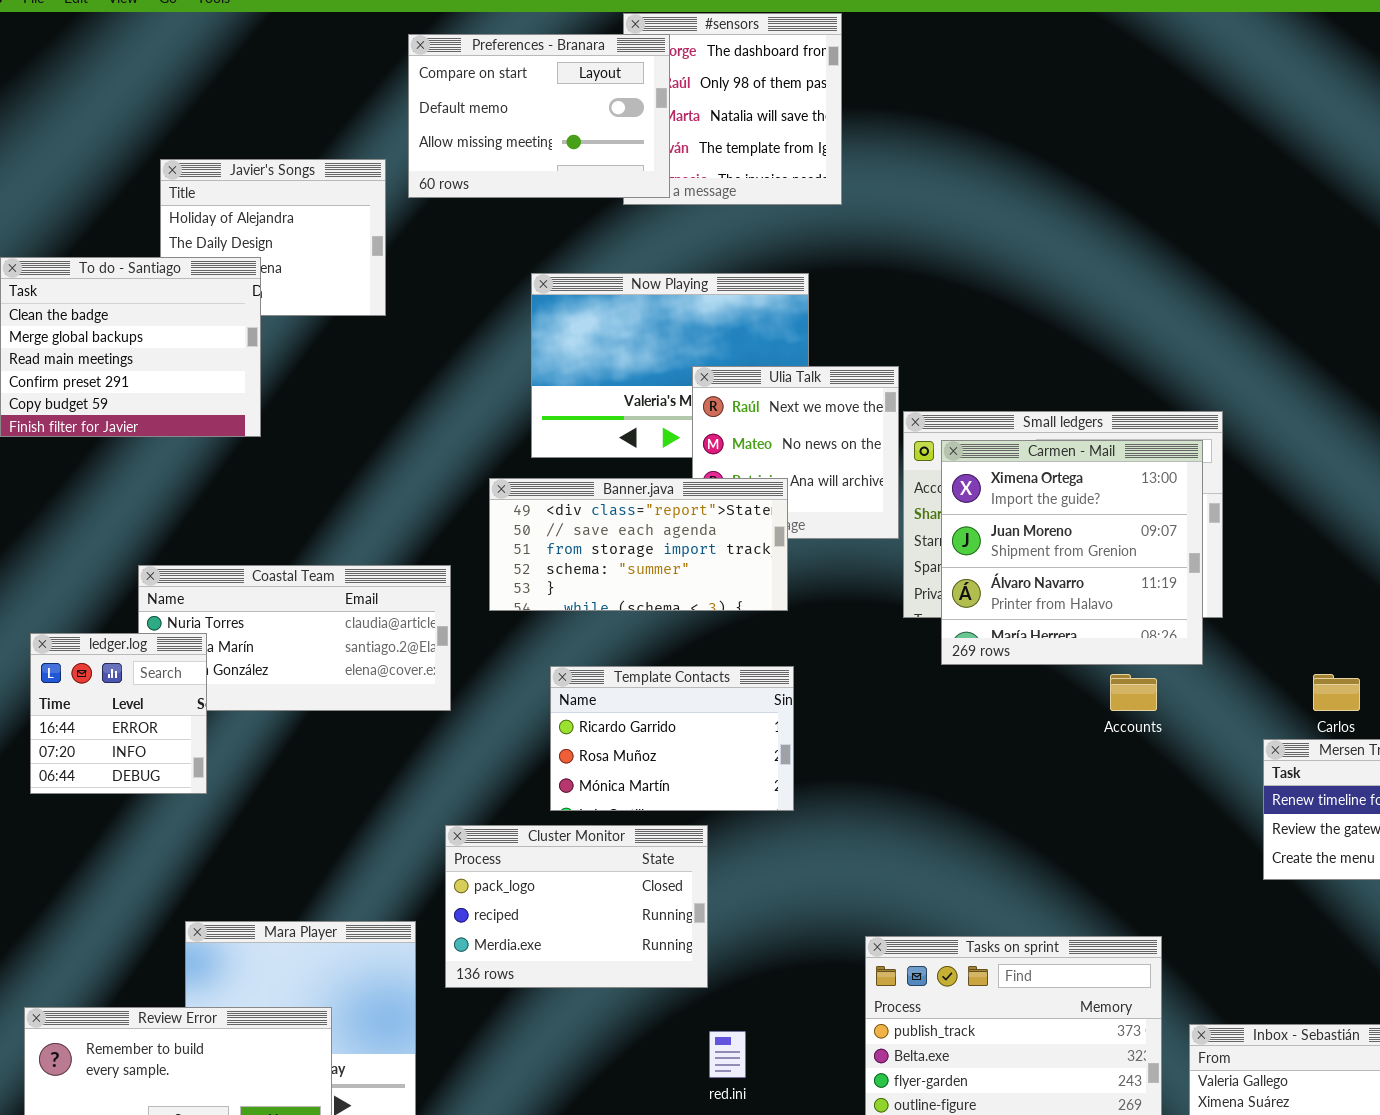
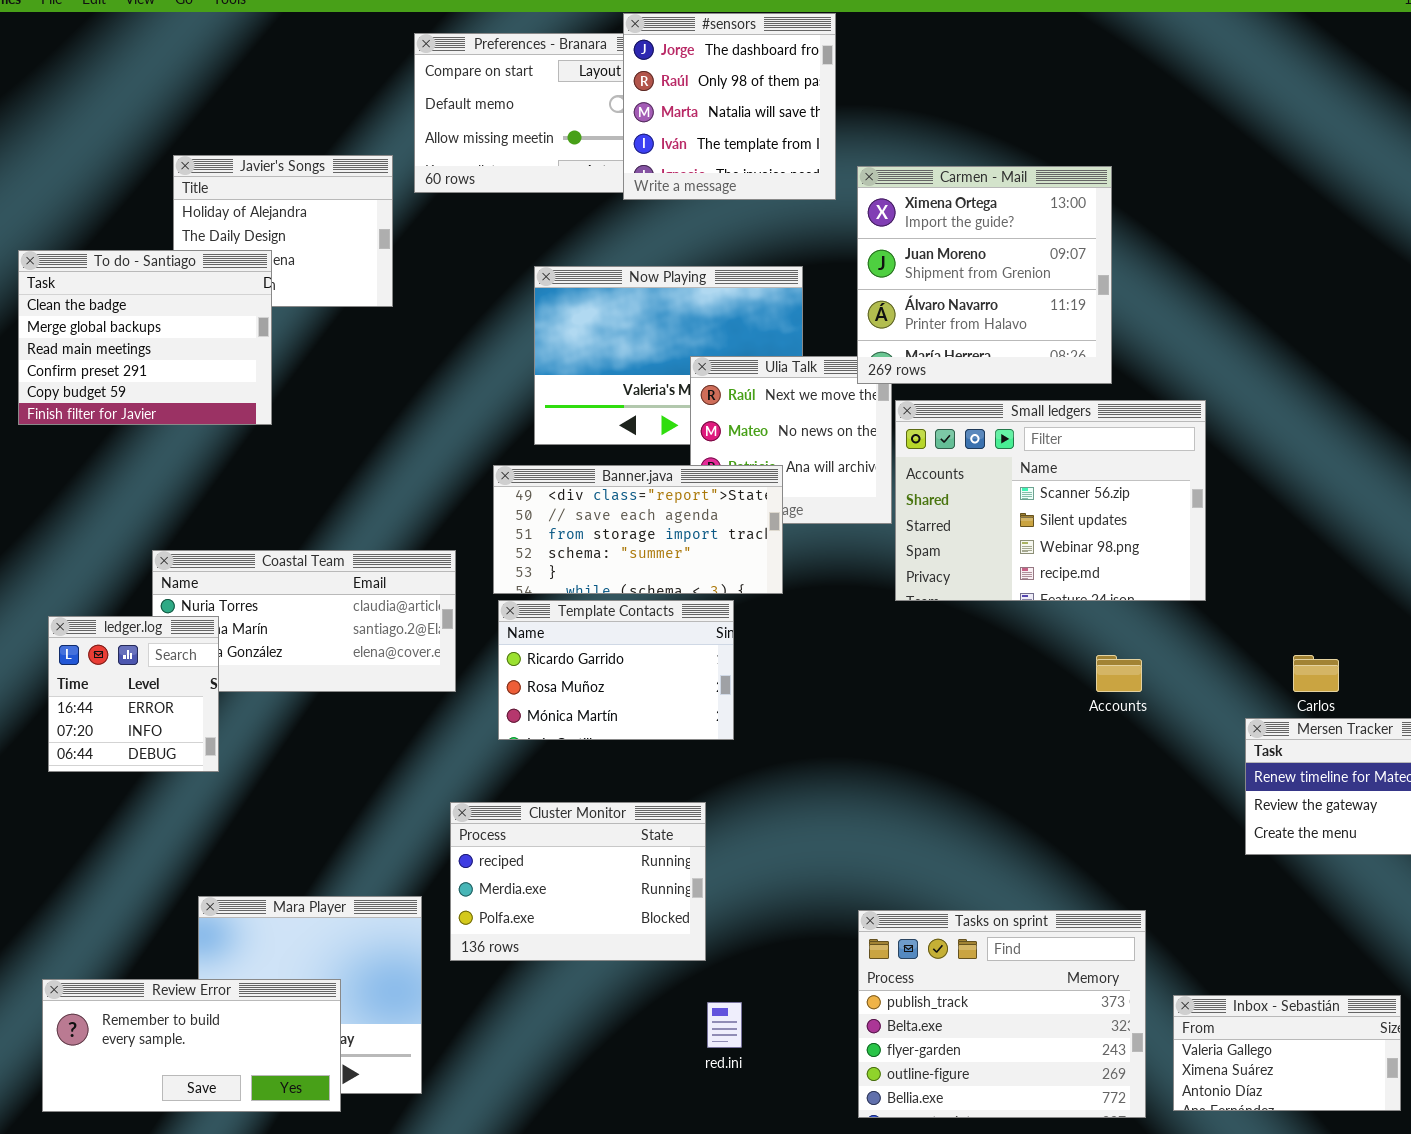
#sensors: [623,13,842,205] -> [623,13,836,200], raised
Carmen - Mail: [941,440,1203,665] -> [857,166,1112,384], moved
Template Contacts: [550,666,794,811] -> [498,600,734,740], moved
Cluster Monitor: [445,825,708,988] -> [450,802,706,961], scrolled down 1 row

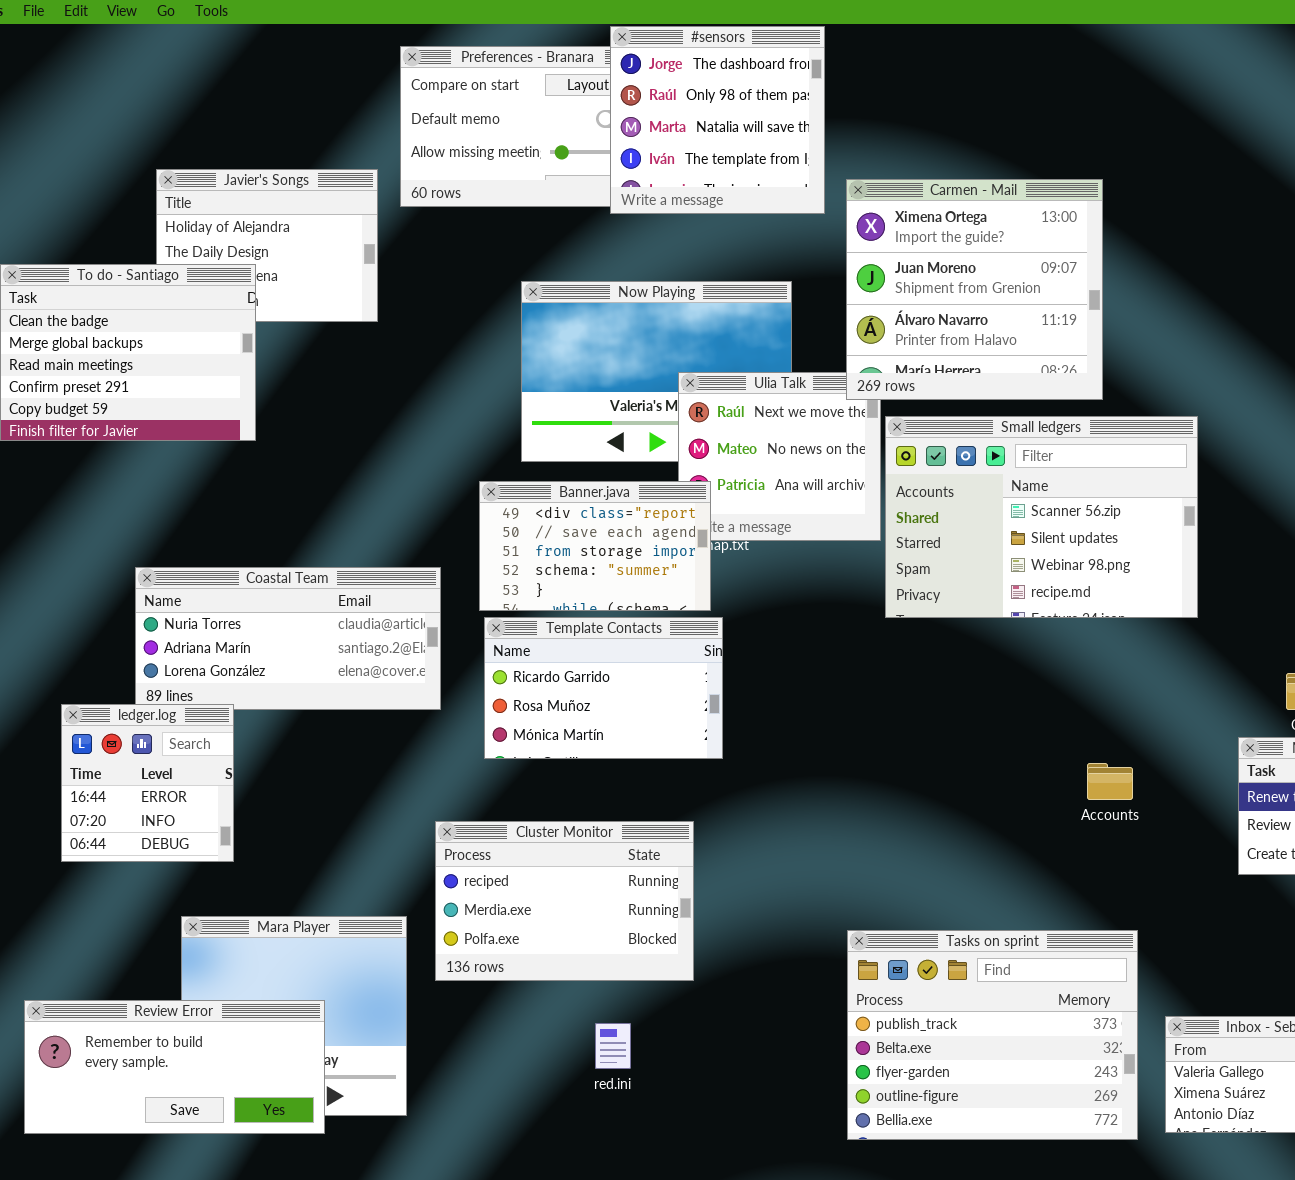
Banner.java: [493,465,783,594] -> [479,481,711,611], resized
ledger.log: [48,616,219,772] -> [61,704,234,862], moved
Accounts: [1096,655,1142,692] -> [1087,763,1133,800], moved
red.ini: [707,1002,742,1048] -> [595,1023,631,1069], moved

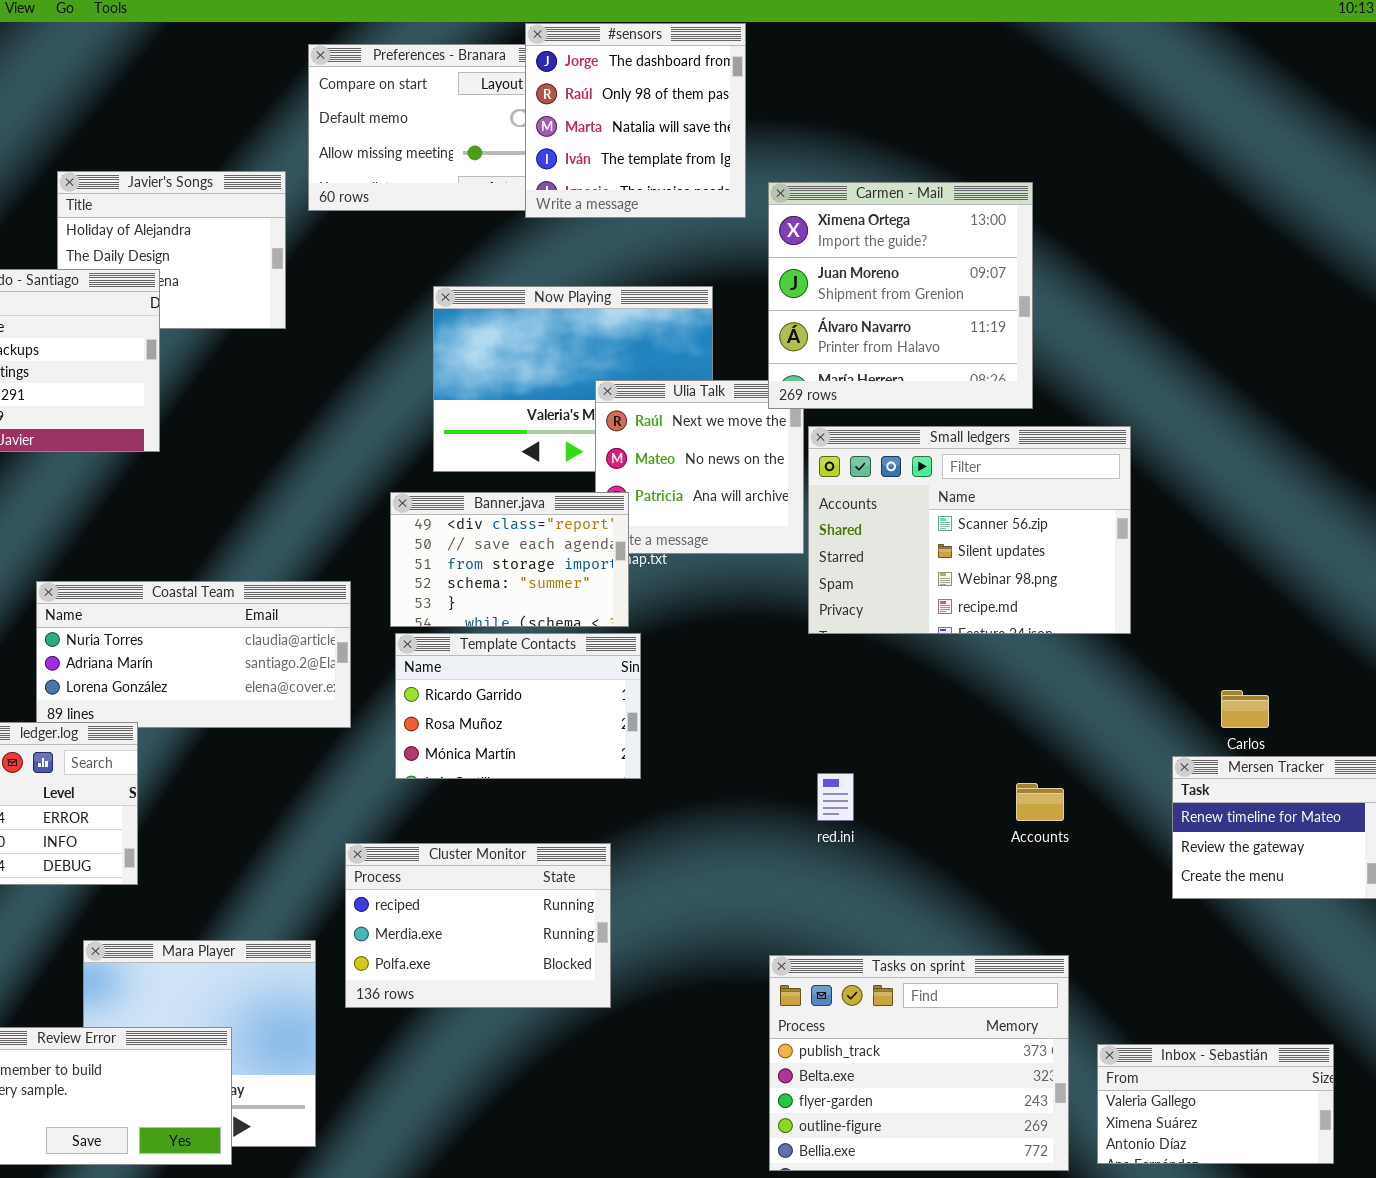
red.ini: [595,1023,631,1069] -> [817,773,854,821], moved

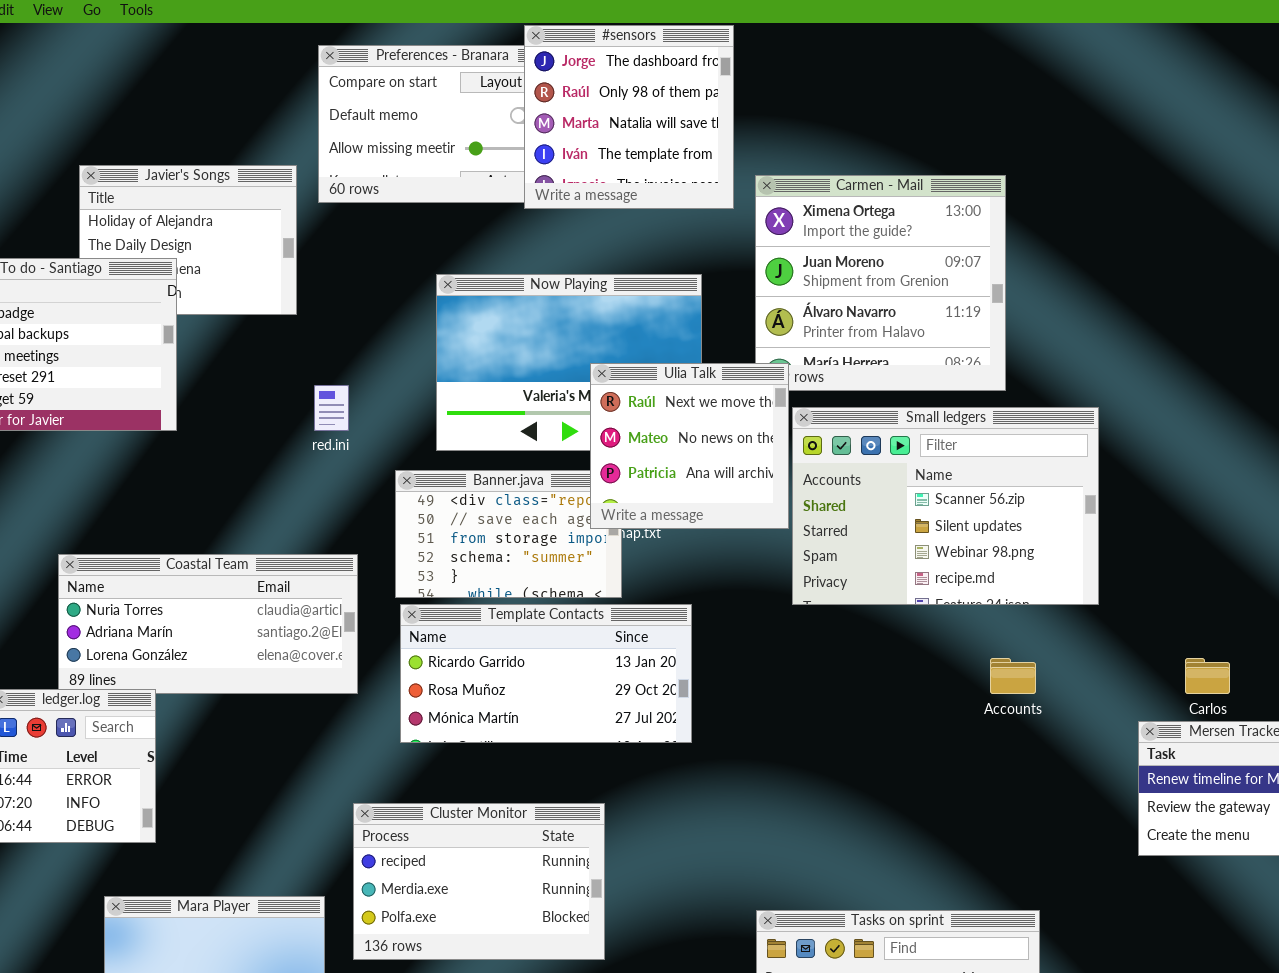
Ulia Talk: [595,380,804,554] -> [590,363,789,529], raised
Template Contacts: [395,633,641,779] -> [400,604,692,743], resized
red.ini: [817,773,854,821] -> [314,385,349,431], moved
Accounts: [1016,783,1064,821] -> [990,658,1036,694], moved

